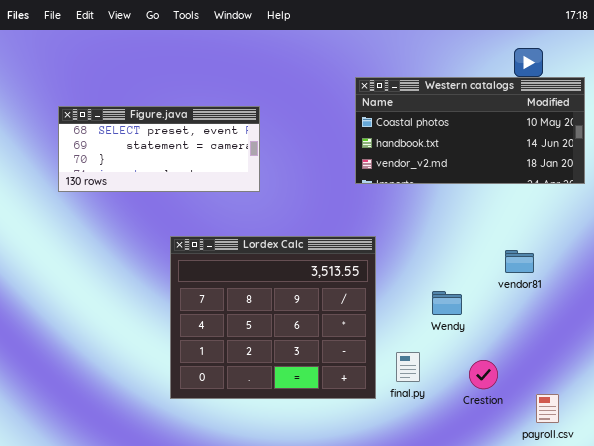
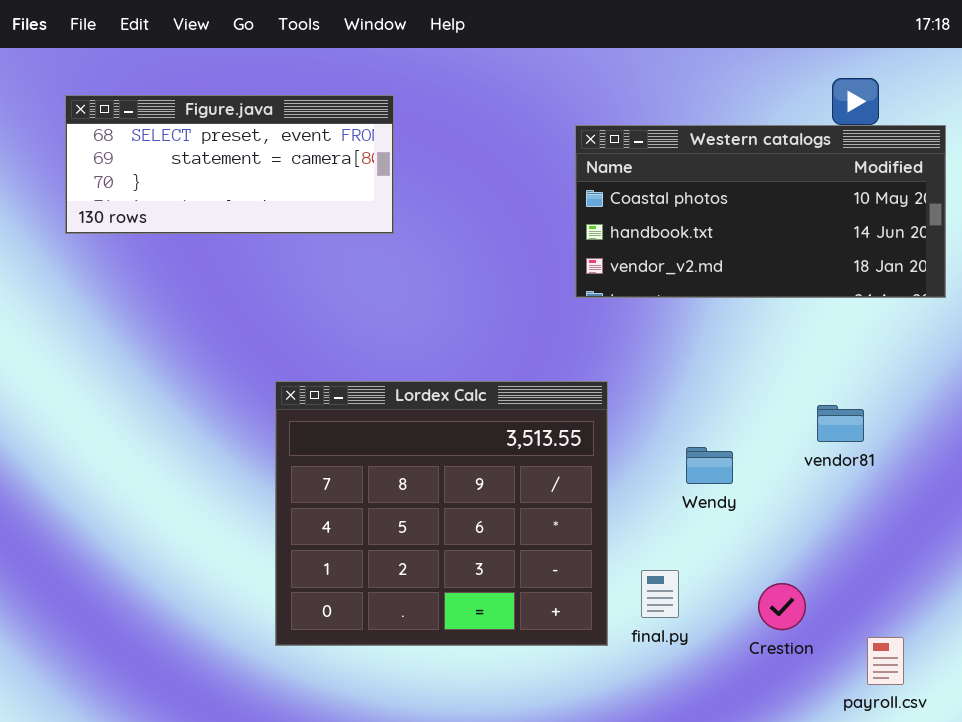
Figure.java: [58,106,260,192] -> [65,95,394,234], moved
Wendy: [432,291,462,315] -> [686,447,733,484], moved

